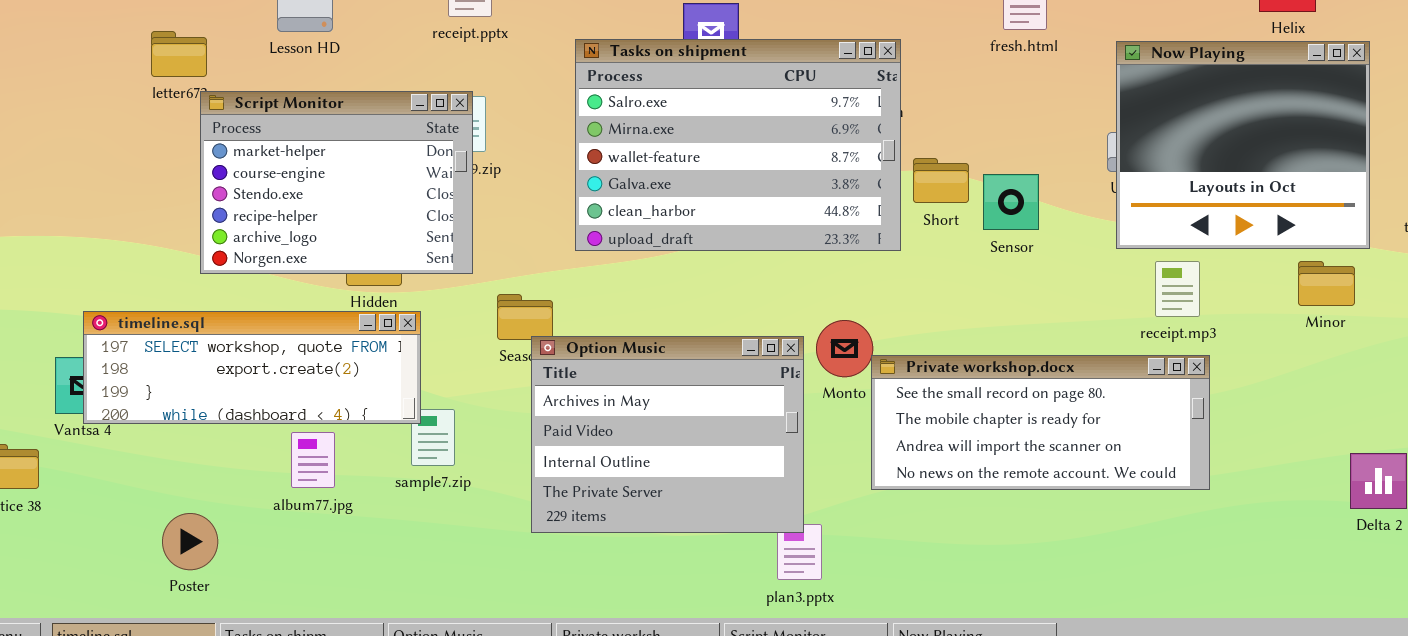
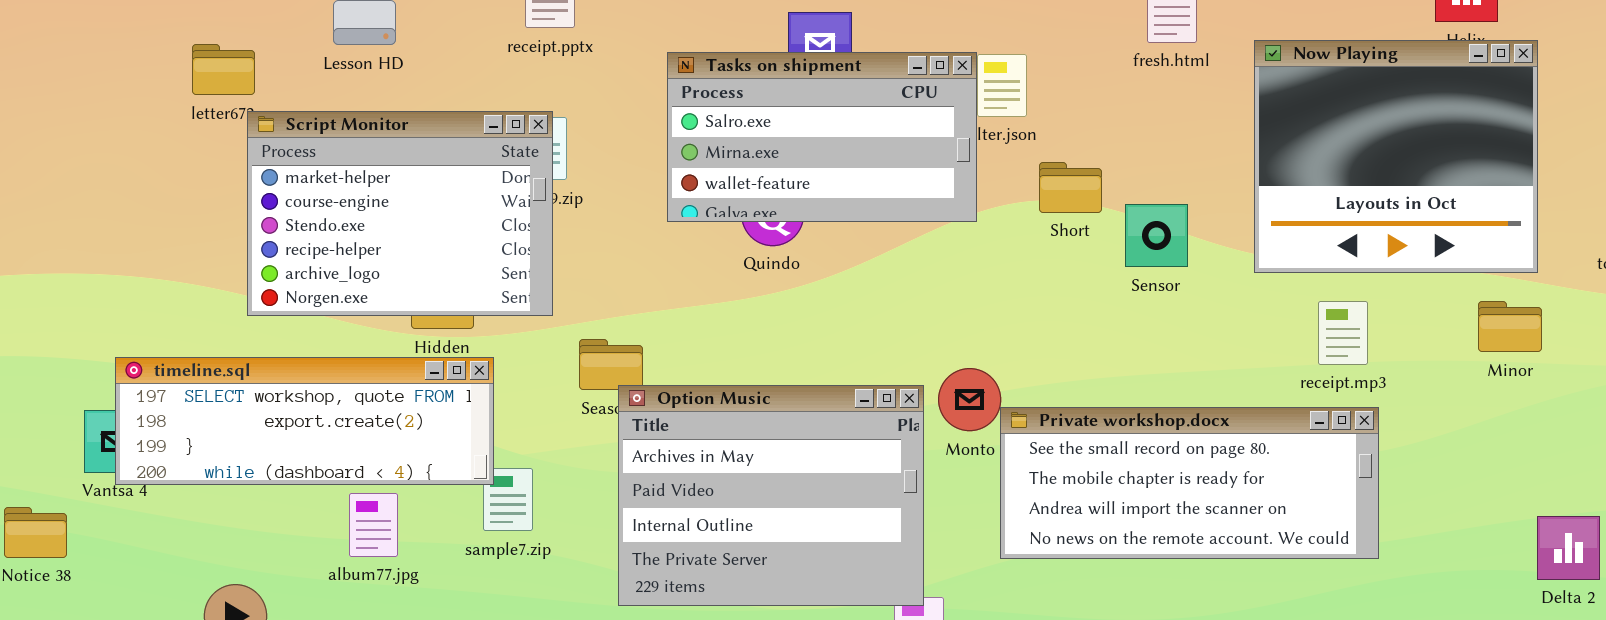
Tasks on shipment: [575,39,901,251] -> [667,52,977,222], resized
Now Playing: [1116,41,1370,249] -> [1254,40,1538,273], moved
Short: [913,158,969,203] -> [1039,162,1102,213], moved

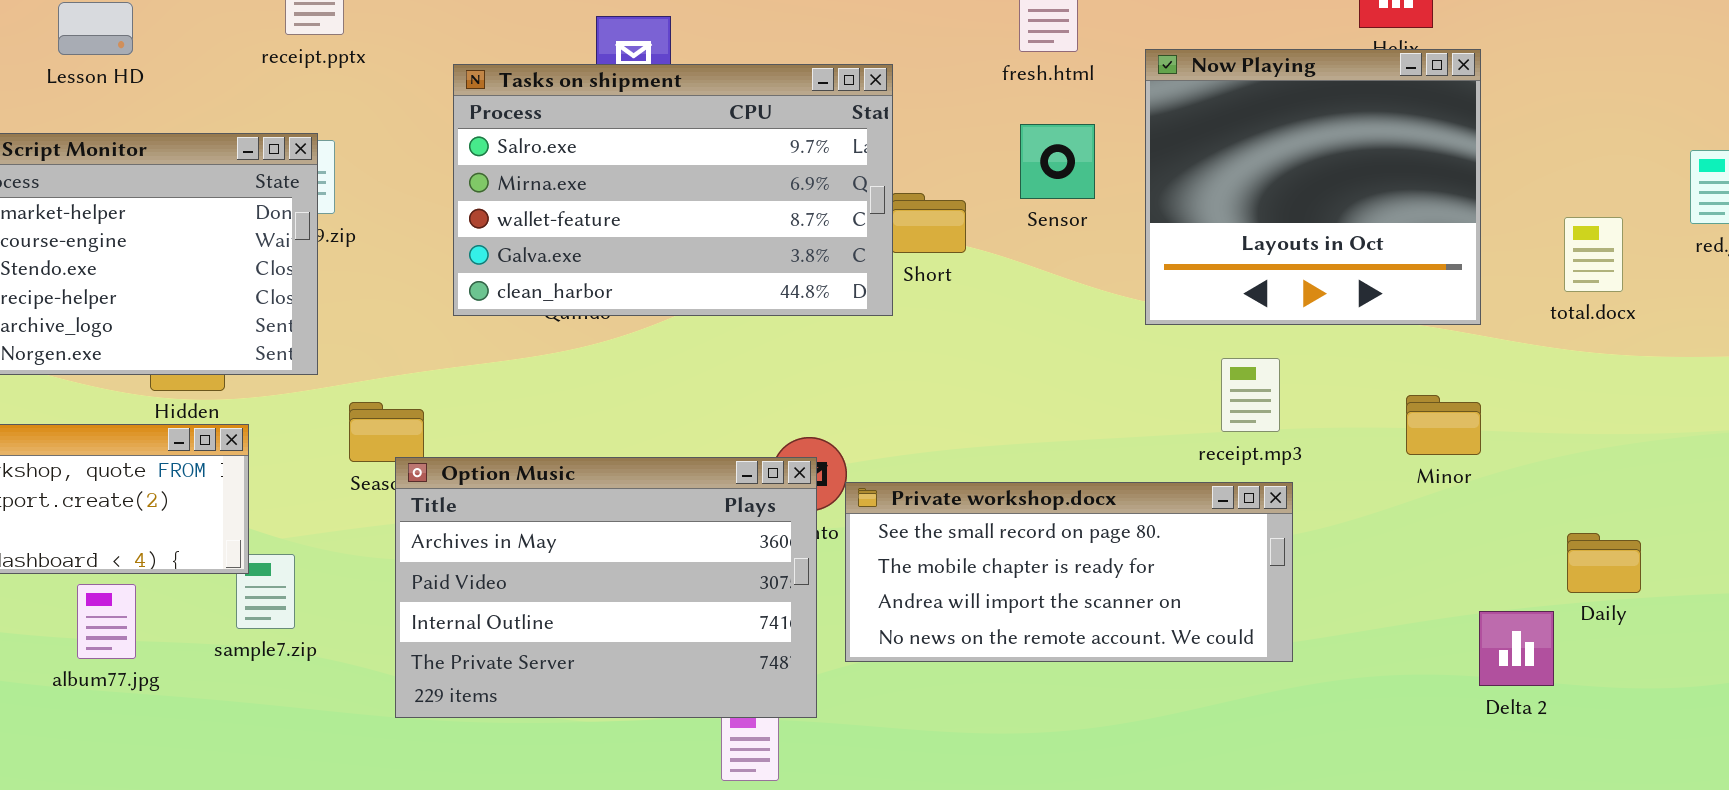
Tasks on shipment: [667,52,977,222] -> [453,64,893,316], resized
Sensor: [1125,204,1188,267] -> [1020,124,1095,199], moved
Minor: [1478,301,1542,352] -> [1406,395,1481,455], moved
Option Music: [618,385,924,606] -> [395,457,817,718], resized

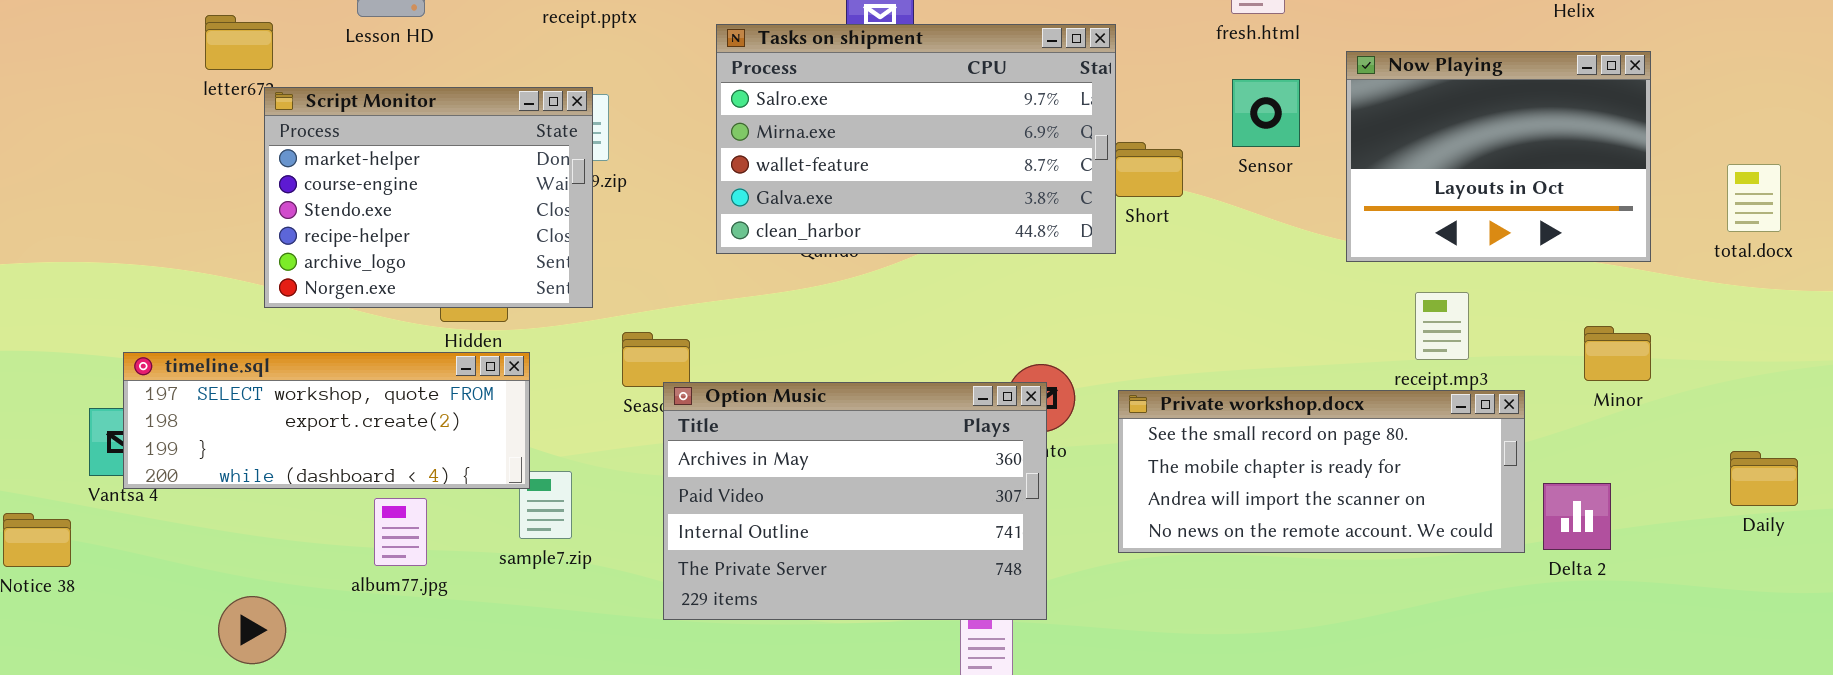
Now Playing: [1145,49,1481,325] -> [1346,51,1651,262], resized
Private workshop.docx: [845,482,1293,662] -> [1118,390,1525,553], moved
Delta 2: [1479,611,1554,686] -> [1543,483,1611,550], moved

